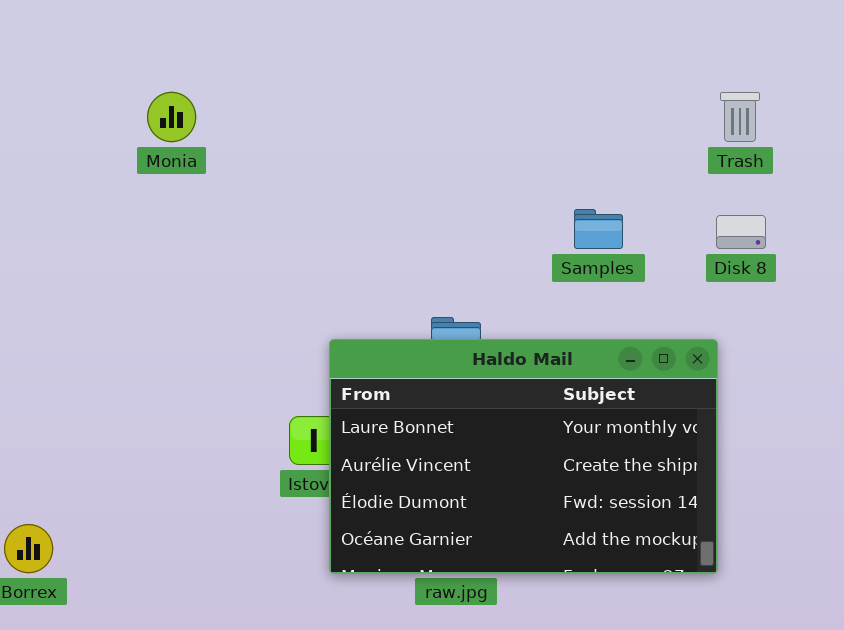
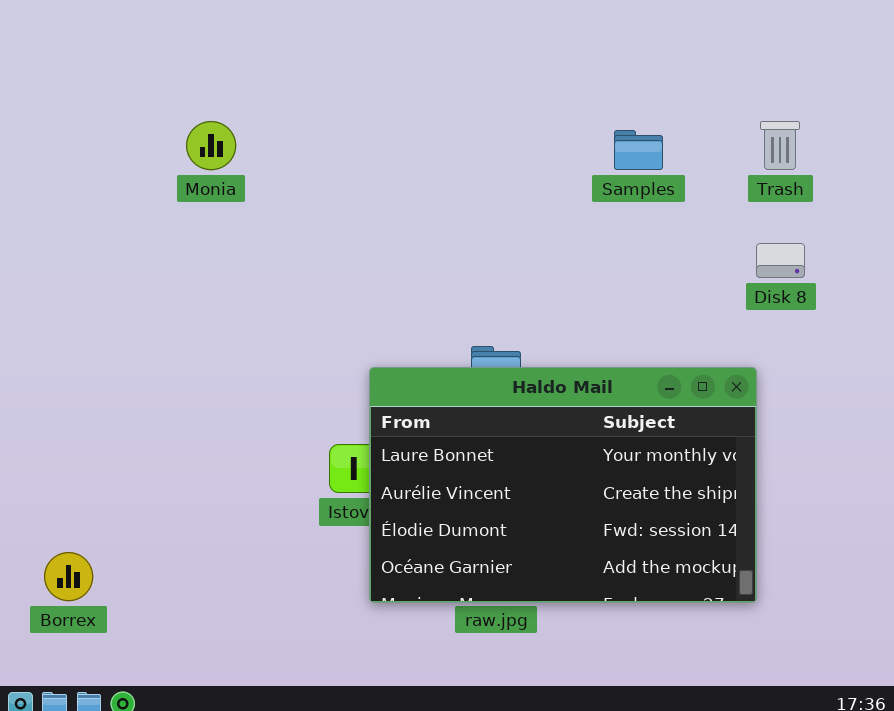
Samples: [574,209,623,249] -> [614,130,663,170], moved

